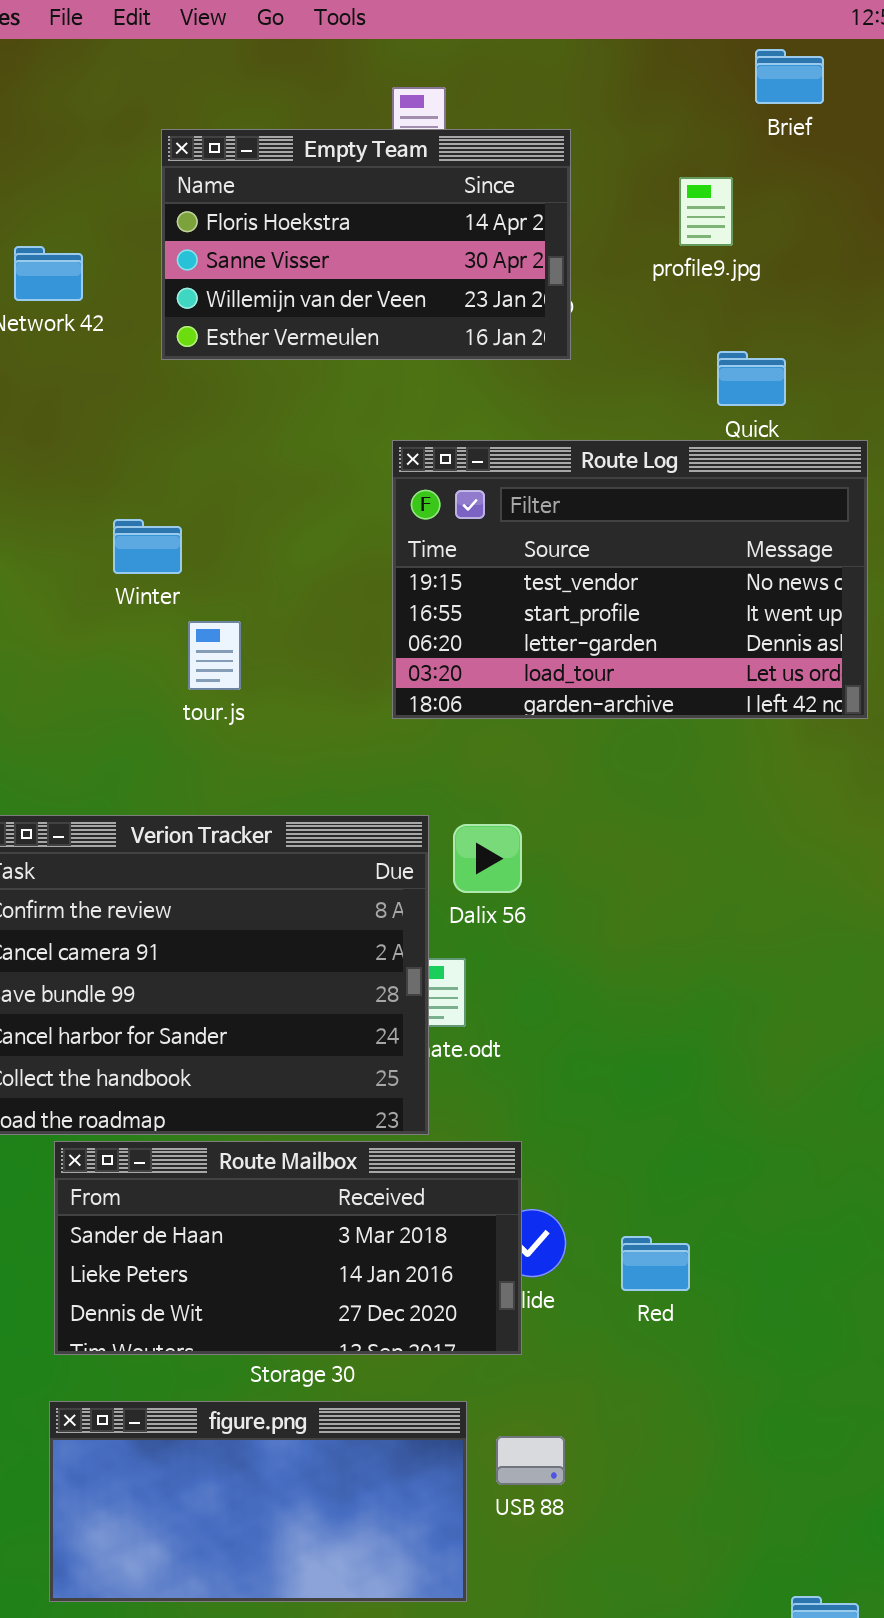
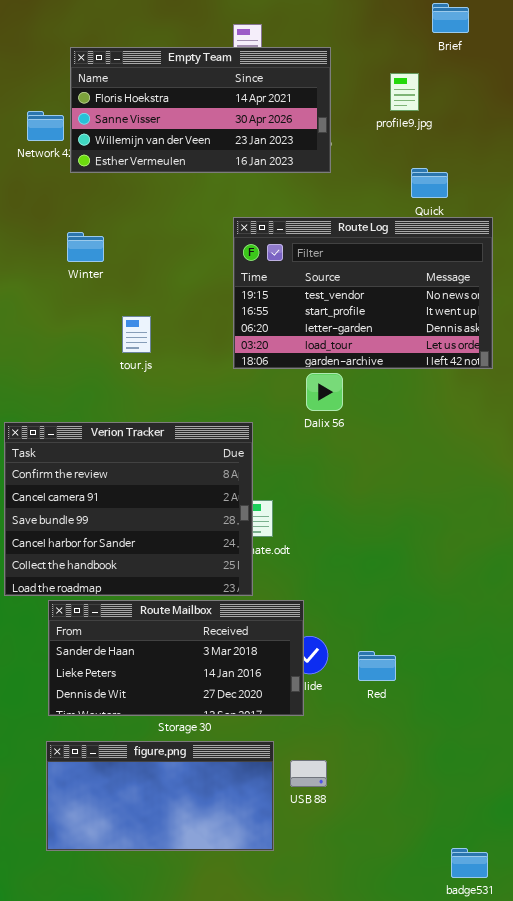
Empty Team: [161,129,571,360] -> [70,47,331,173], resized
Winter: [113,519,182,574] -> [67,232,104,262], moved
Dalix 56: [453,824,522,893] -> [306,373,343,411], moved

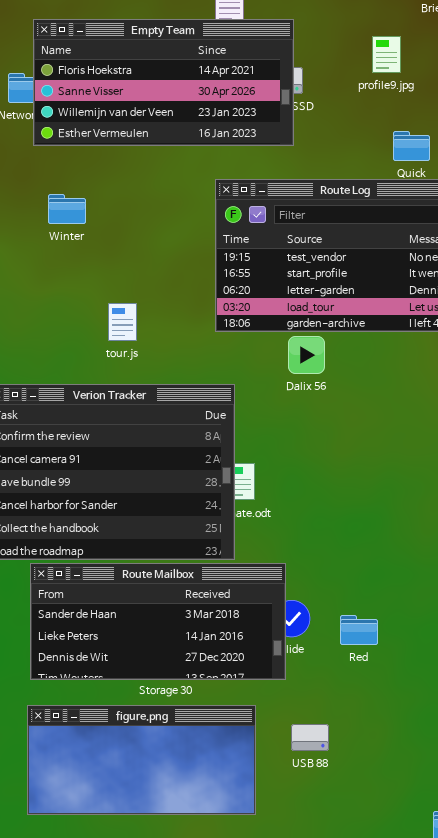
Empty Team: [70,47,331,173] -> [33,19,294,146], moved
tour.js: [122,316,151,353] -> [108,303,137,341], moved
USB 88: [290,760,327,787] -> [291,724,329,751], moved

